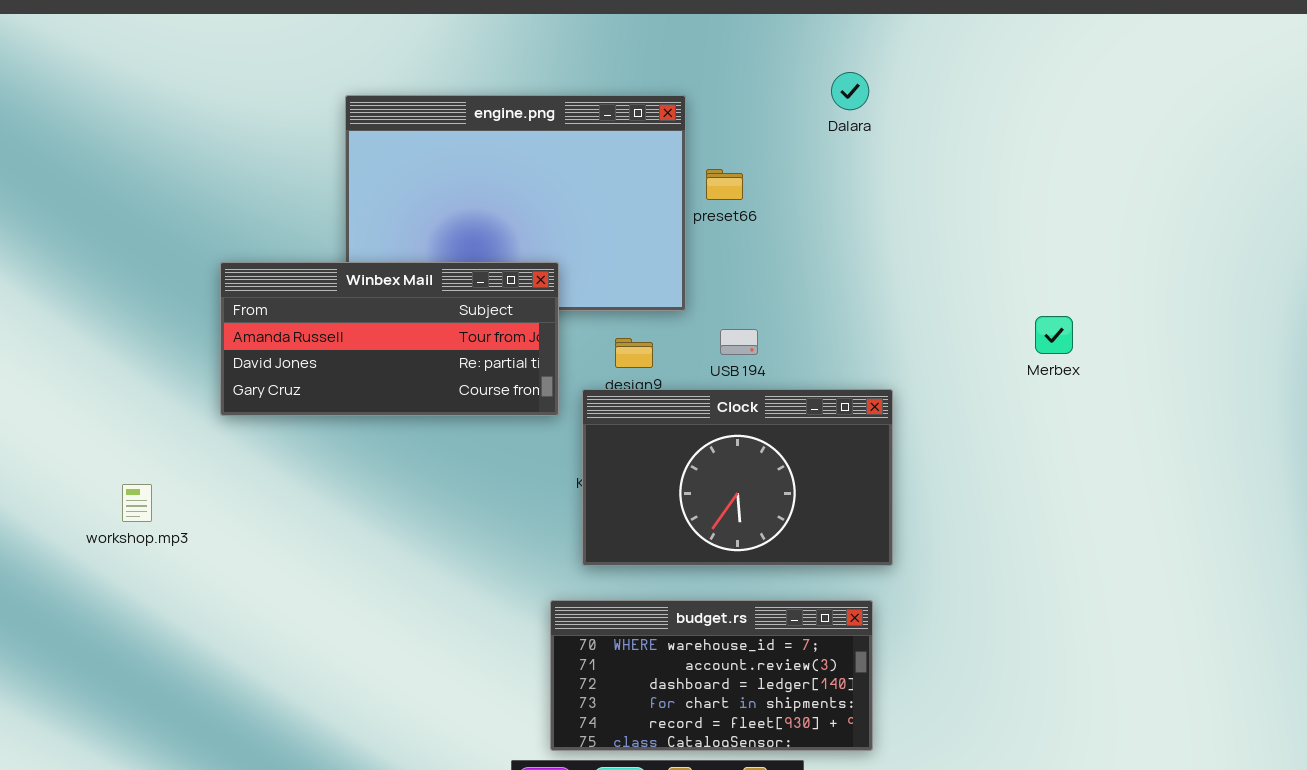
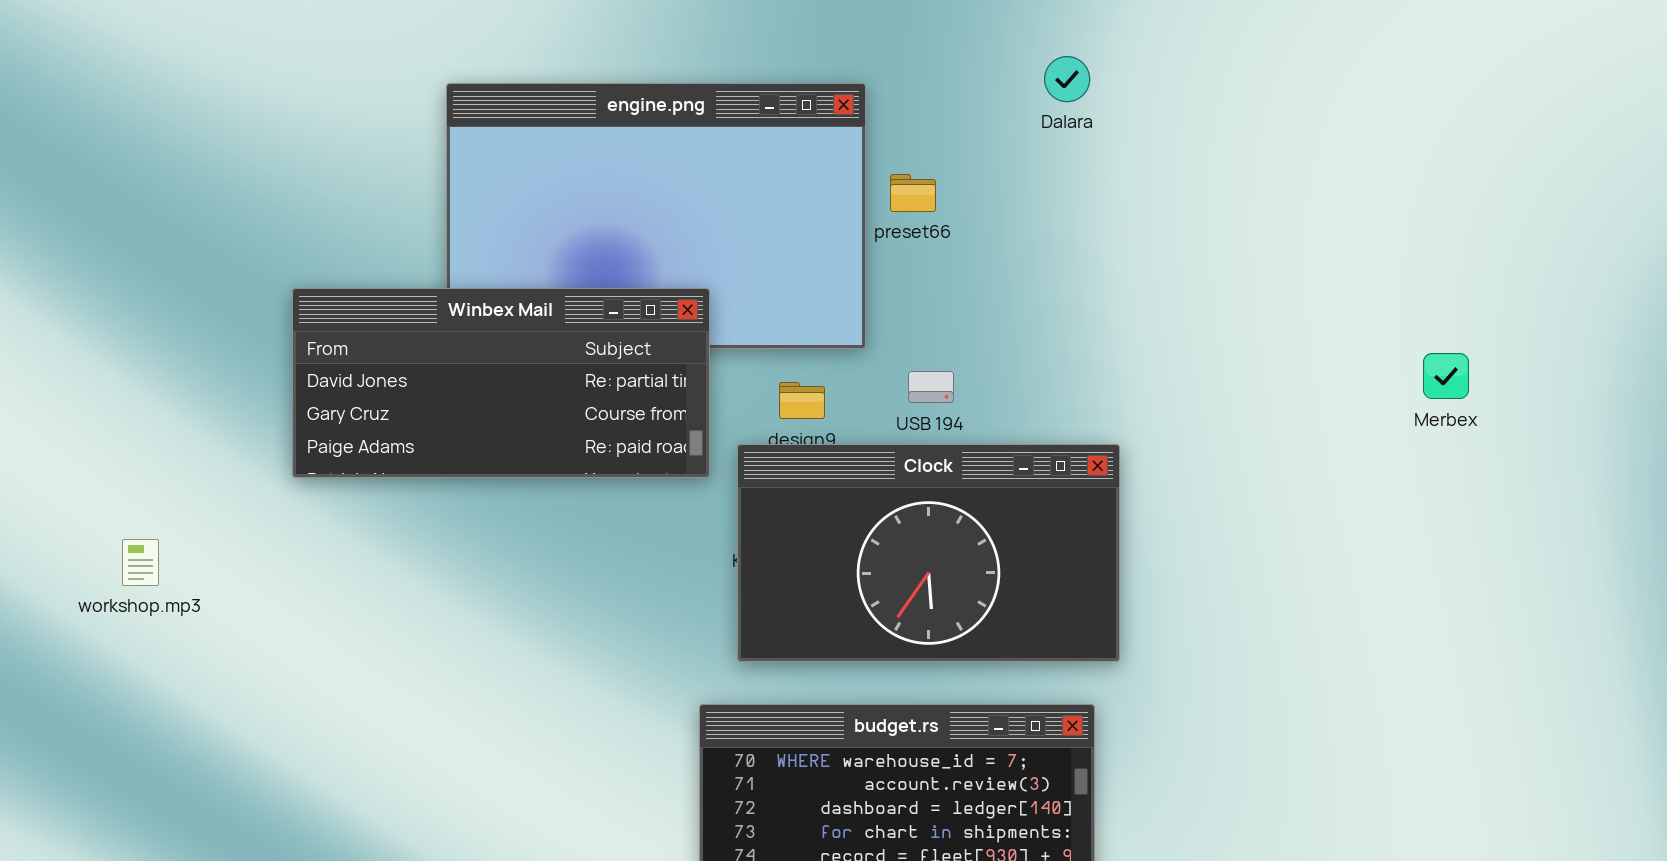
Winbex Mail: [220,262,559,416] -> [292,288,710,478], scrolled down 1 row
Merbex: [1035,316,1073,354] -> [1423,353,1469,399], moved
workshop.mp3: [122,484,152,522] -> [122,539,159,586], moved

